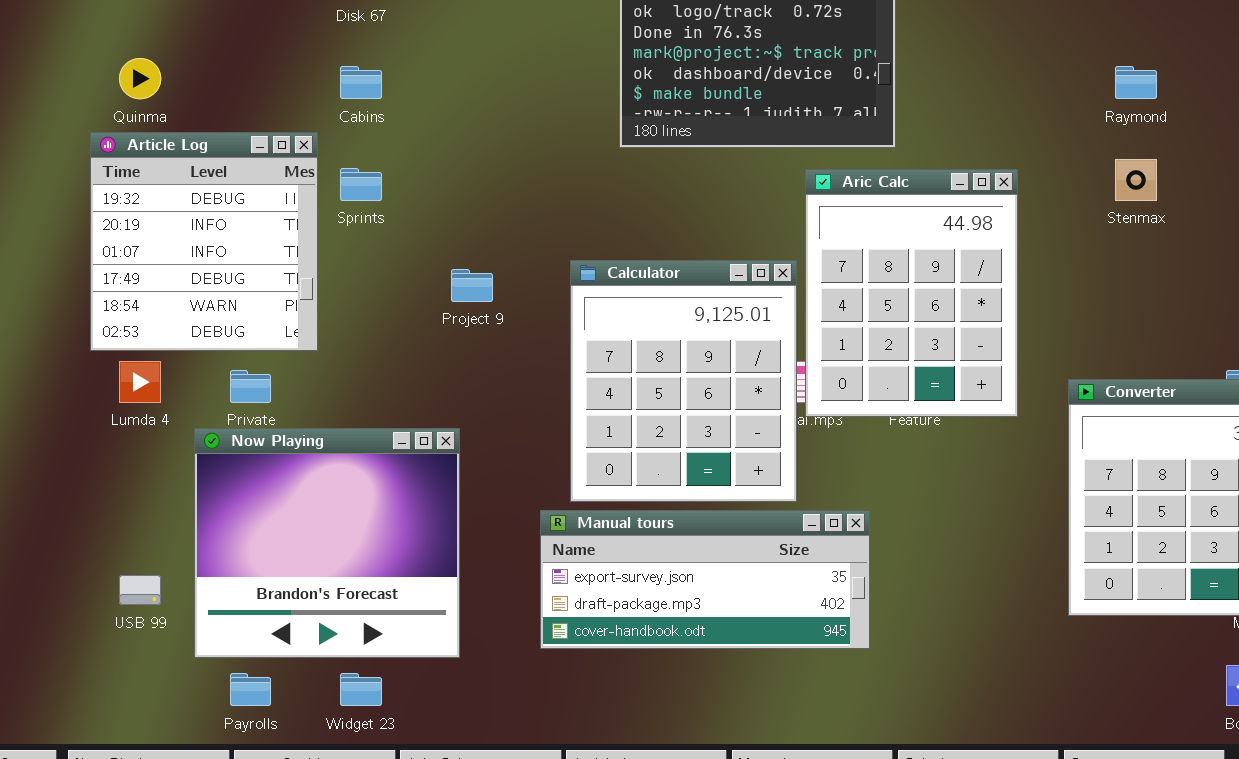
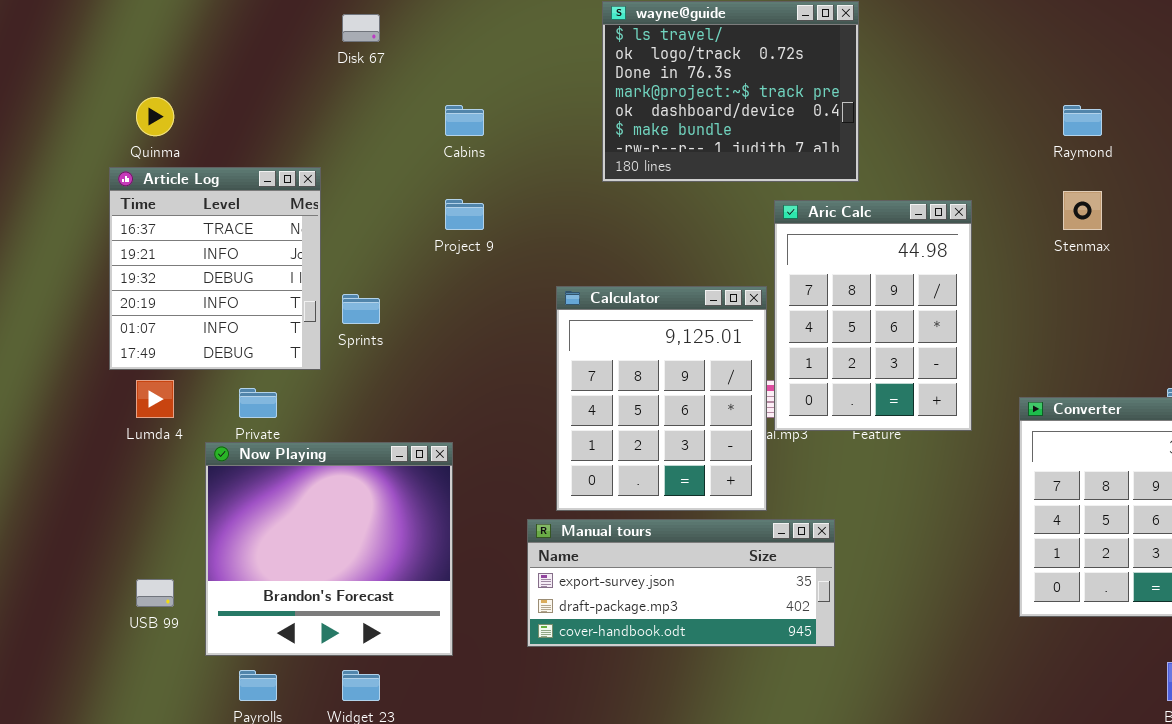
Cabins: [340,66,382,99] -> [445,105,484,136], moved
Article Log: [90,132,318,351] -> [109,167,321,370], scrolled up 2 rows
Sprints: [340,168,382,201] -> [342,294,380,324], moved
Project 9: [451,269,493,302] -> [445,199,484,230], moved

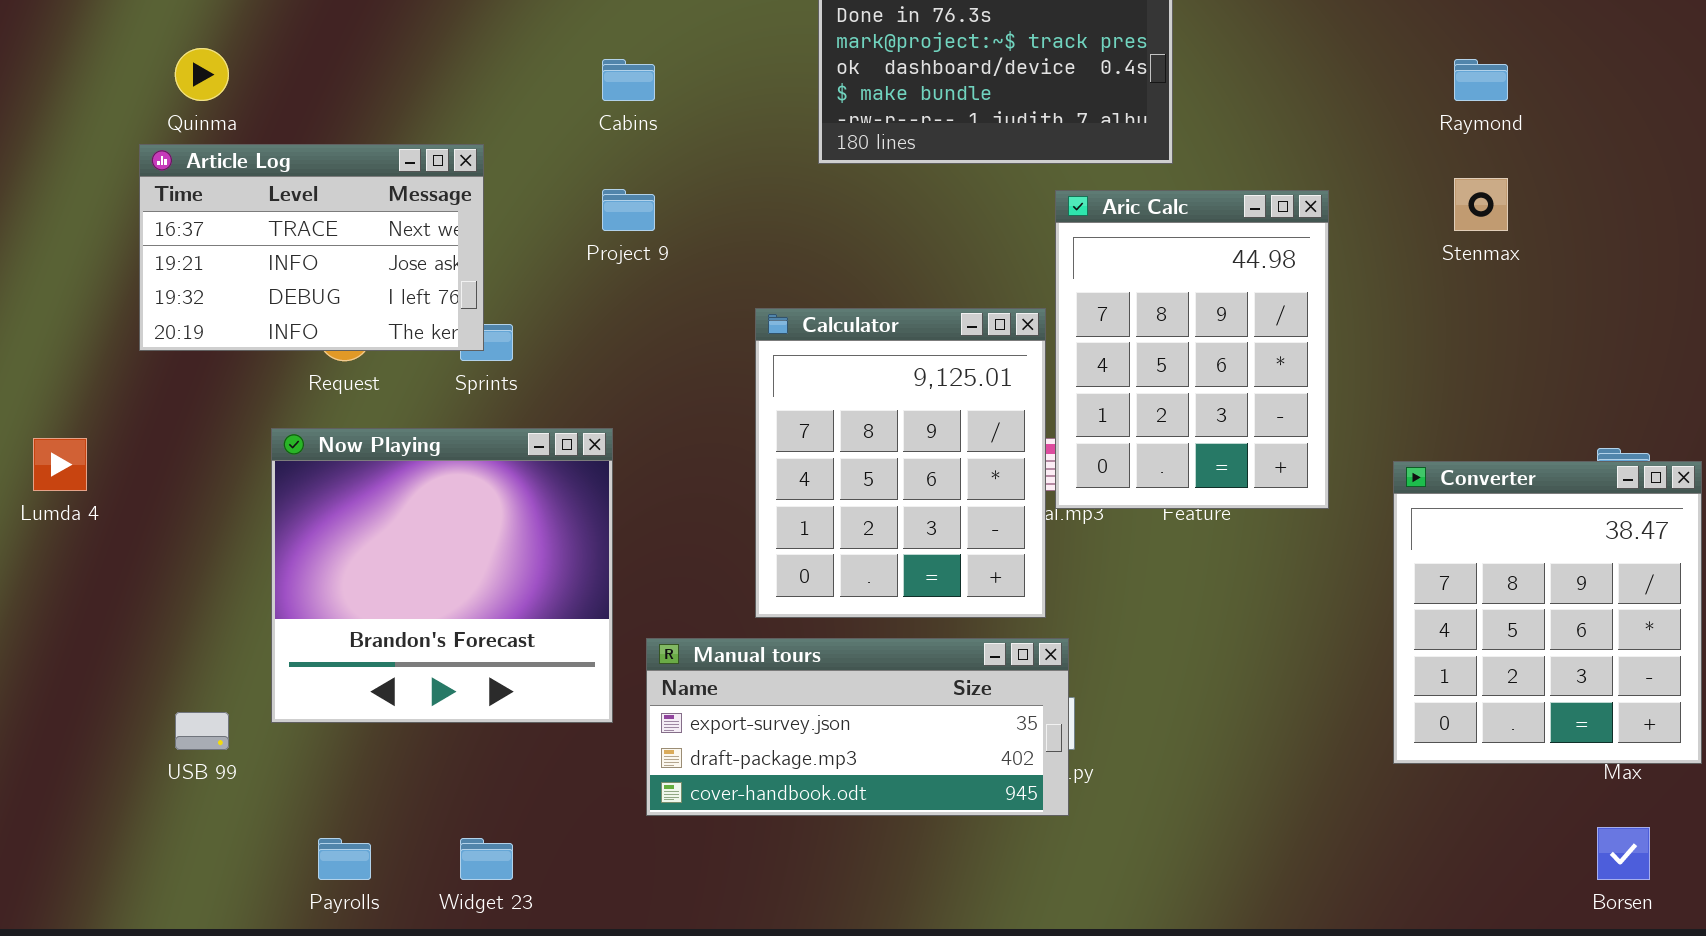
Article Log: [109,167,321,370] -> [139,144,484,351], resized
Lumda 4: [136,380,174,418] -> [33,438,87,491], moved
Now Playing: [205,442,453,656] -> [271,428,613,723], moved
Manual tours: [527,519,835,647] -> [646,638,1069,816], moved

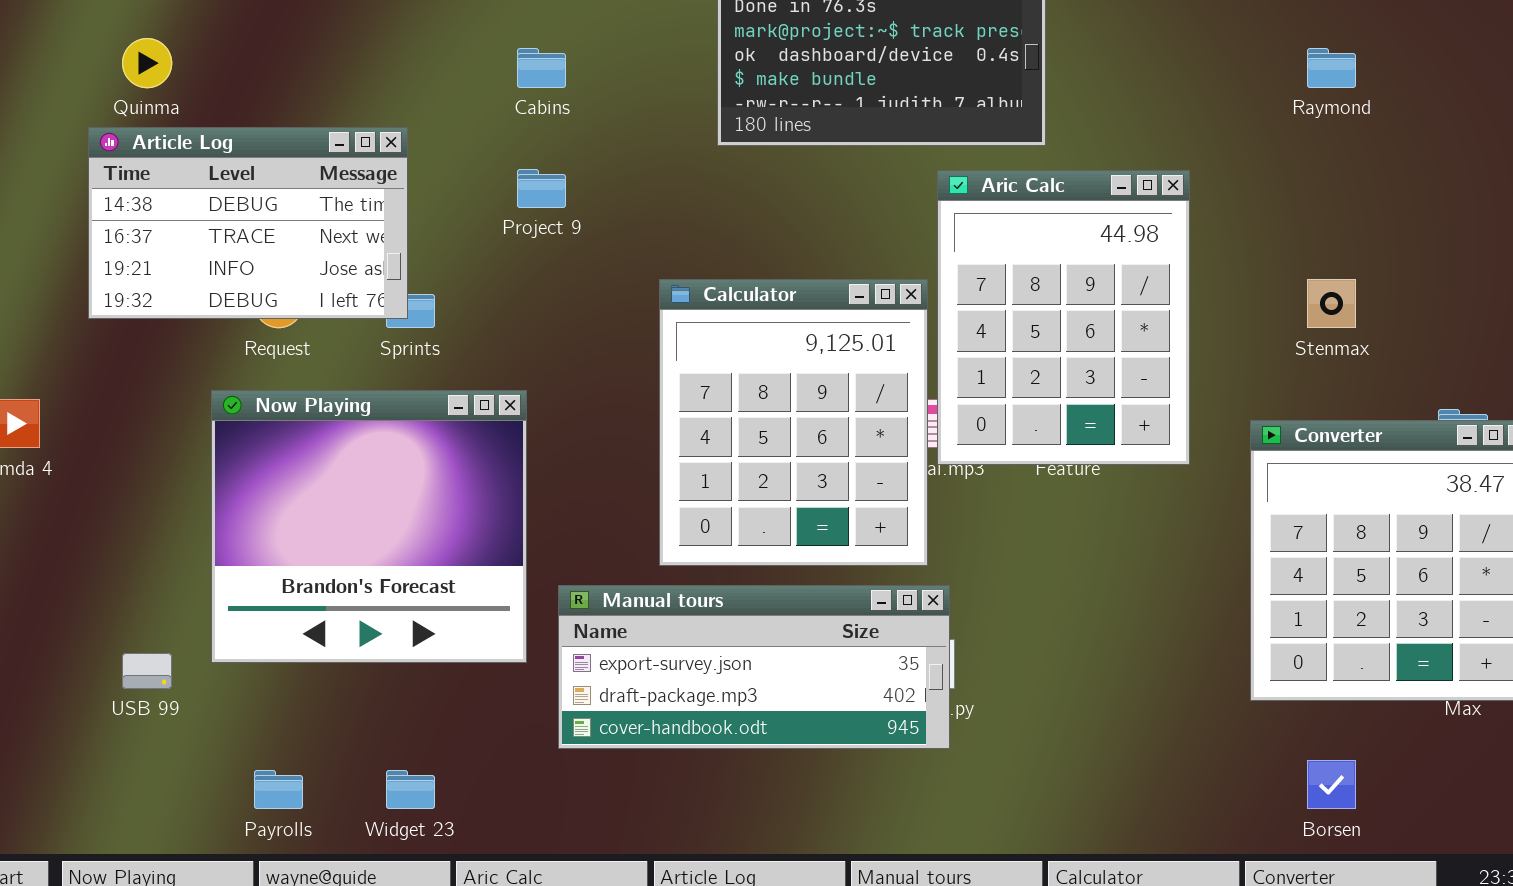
Article Log: [139,144,484,351] -> [88,127,408,319], scrolled up 1 row
Stenmax: [1454,178,1508,231] -> [1307,279,1356,328], moved
Borsen: [1597,827,1650,880] -> [1307,760,1356,809], moved

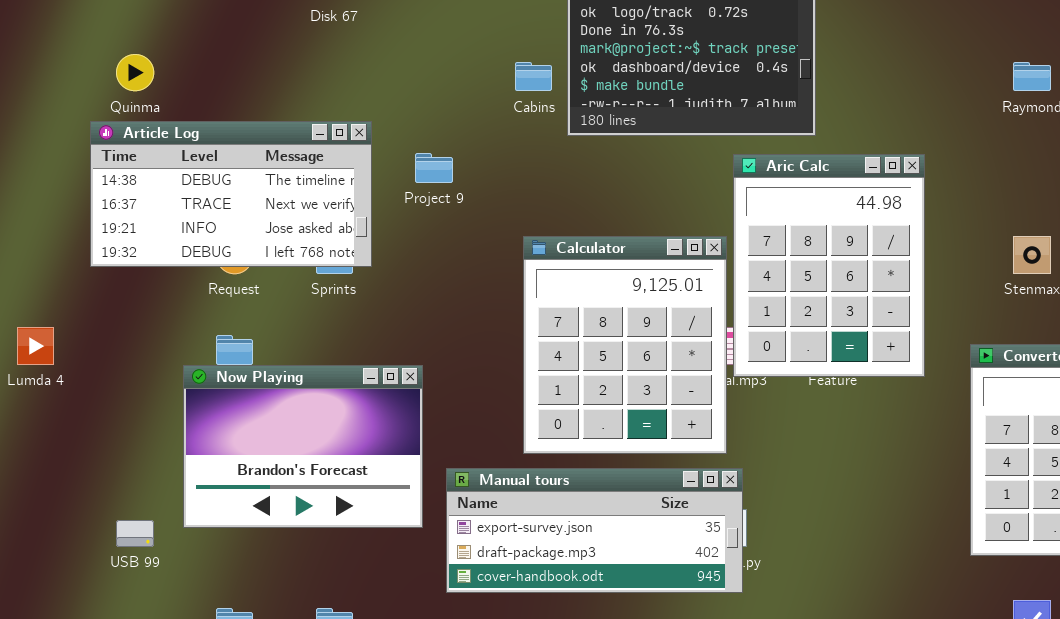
Cabins: [517,48,566,88] -> [515,62,552,91], moved
Article Log: [88,127,408,319] -> [90,121,372,267], resized
Now Playing: [211,390,527,663] -> [183,365,423,528], resized

